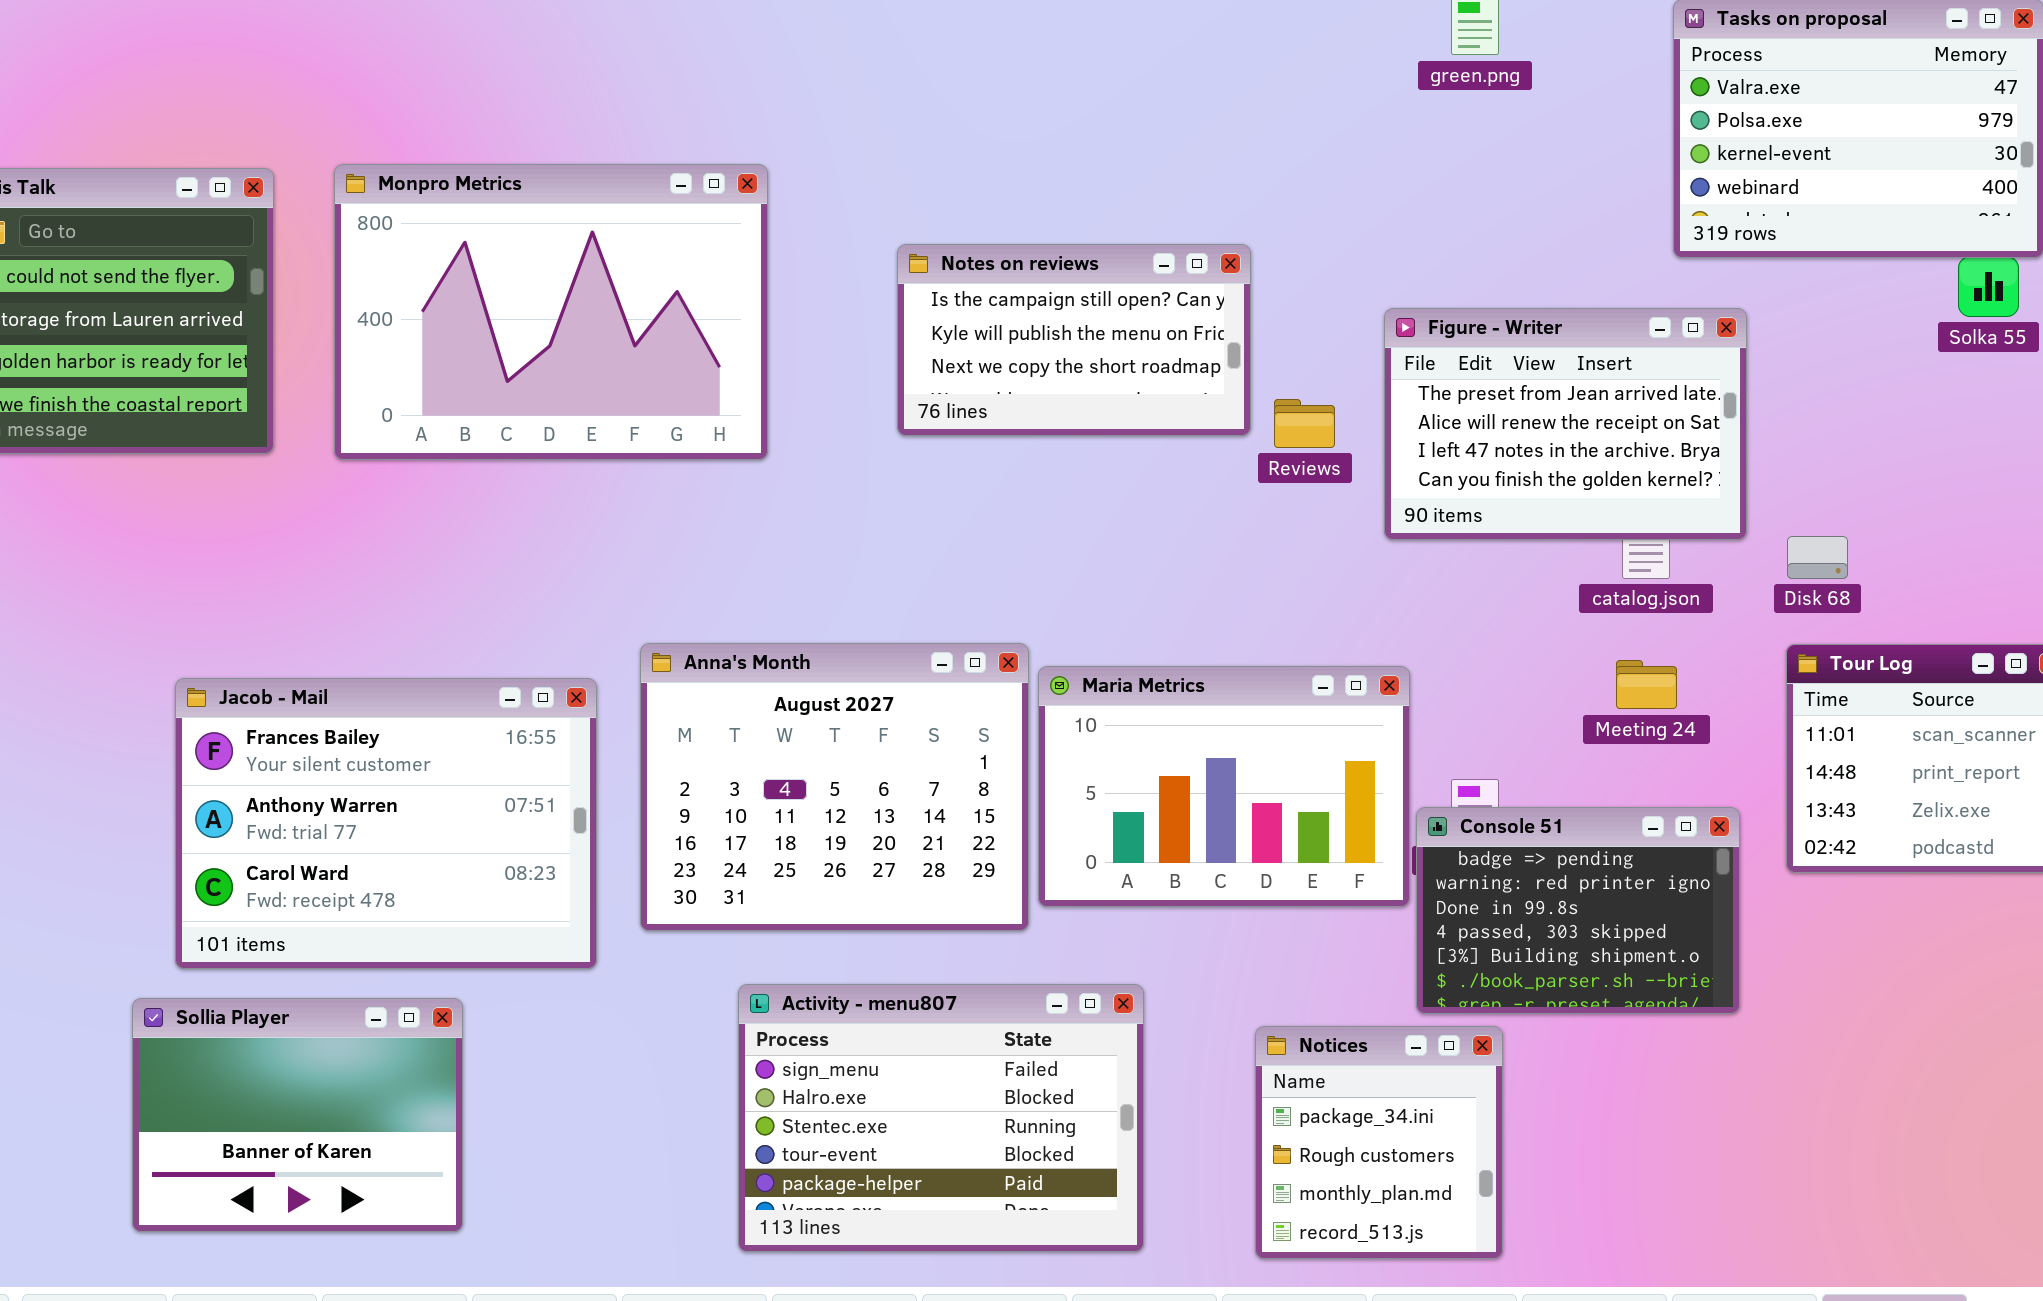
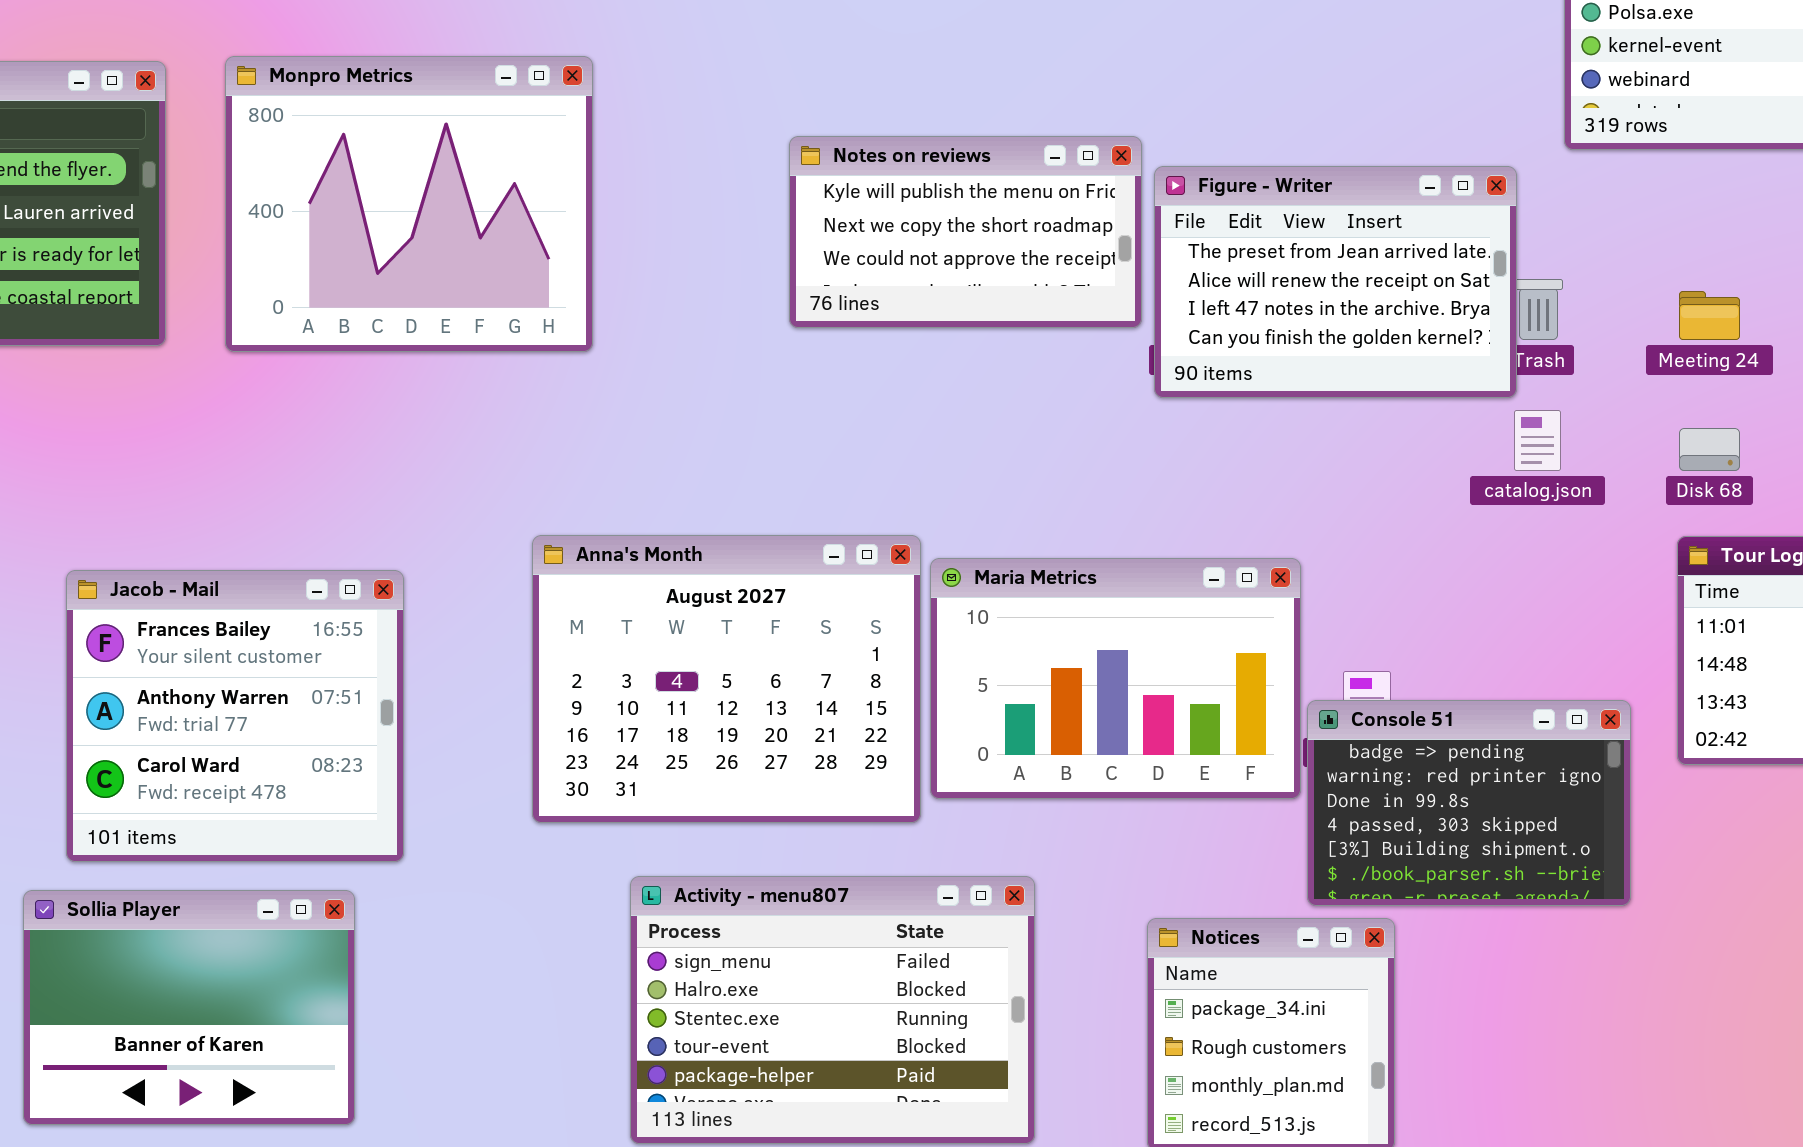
Monpro Metrics: [334,164,768,460] -> [225,56,593,352], resized
Notes on reviews: [897,244,1251,436] -> [789,136,1142,328], scrolled down 1 row
Figure - Writer: [1384,308,1747,540] -> [1154,166,1517,398], moved
Meeting 24: [1616,660,1677,709] -> [1679,291,1740,340], moved
Jacob - Mail: [175,678,597,969] -> [66,570,404,862], resized

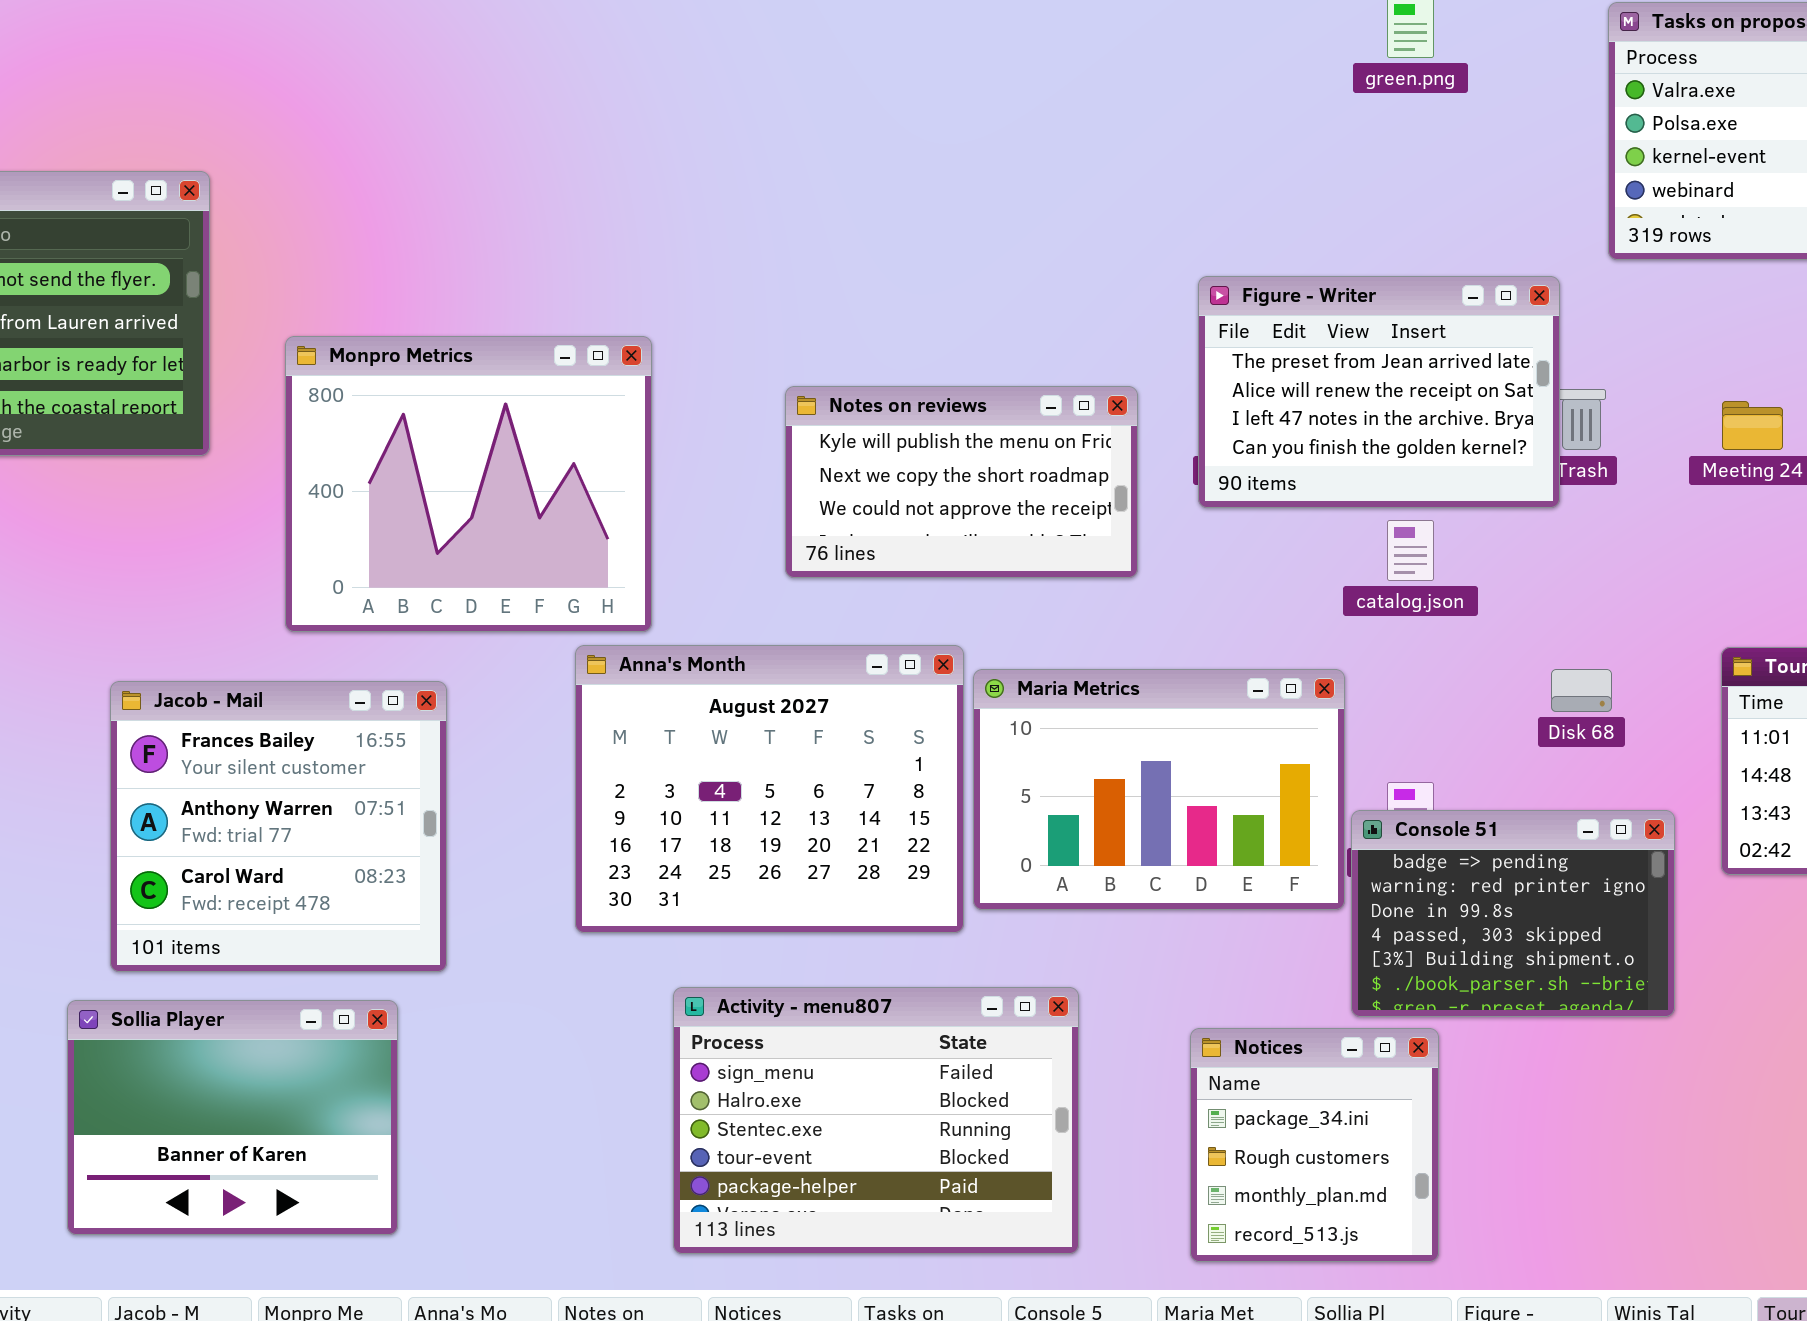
Monpro Metrics: [225,56,593,352] -> [285,336,652,632], moved
Notes on reviews: [789,136,1142,328] -> [785,386,1138,578], moved
catalog.json: [1514,410,1561,471] -> [1387,520,1434,581], moved
Disk 68: [1679,428,1740,471] -> [1551,669,1612,712], moved

